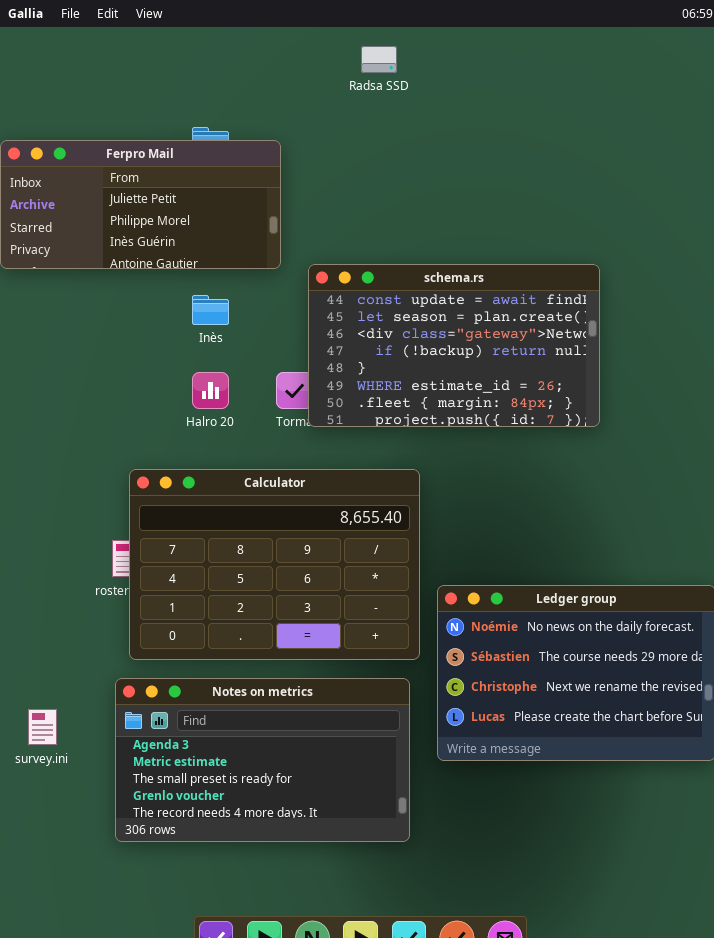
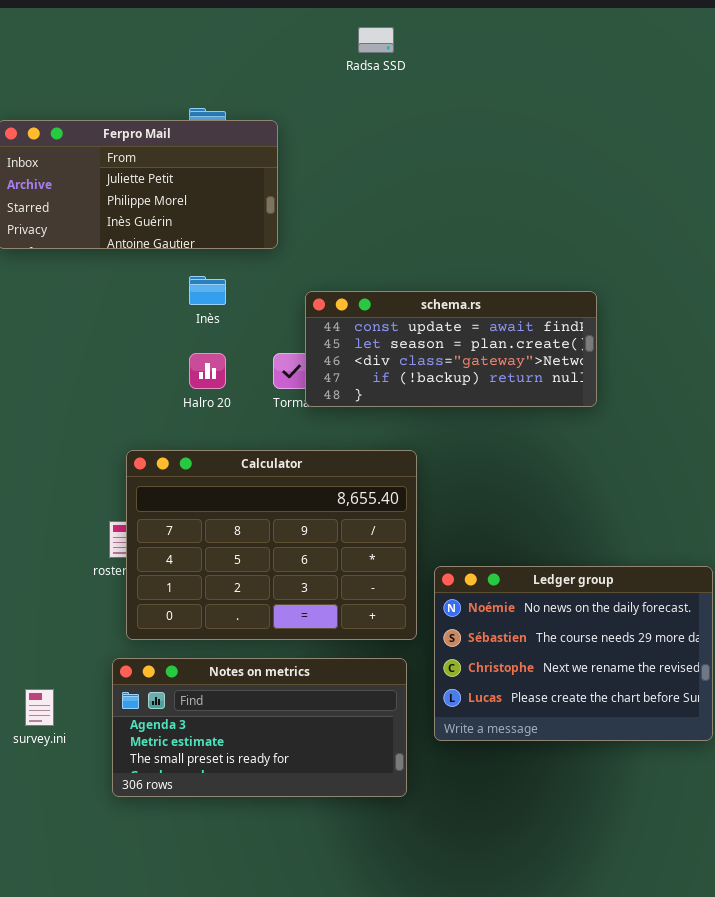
schema.rs: [308,264,600,427] -> [305,291,597,407], resized
Notes on metrics: [115,678,410,842] -> [112,658,407,797], resized

